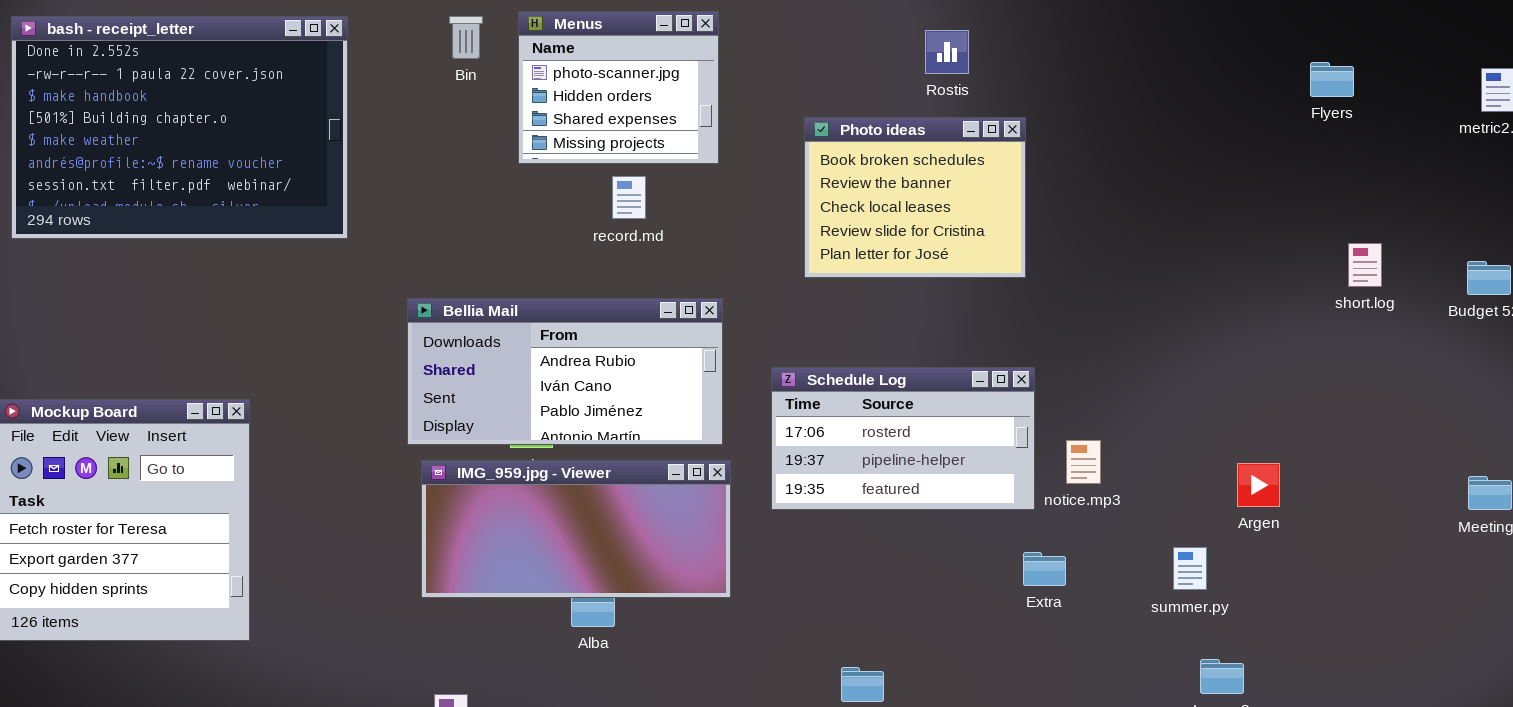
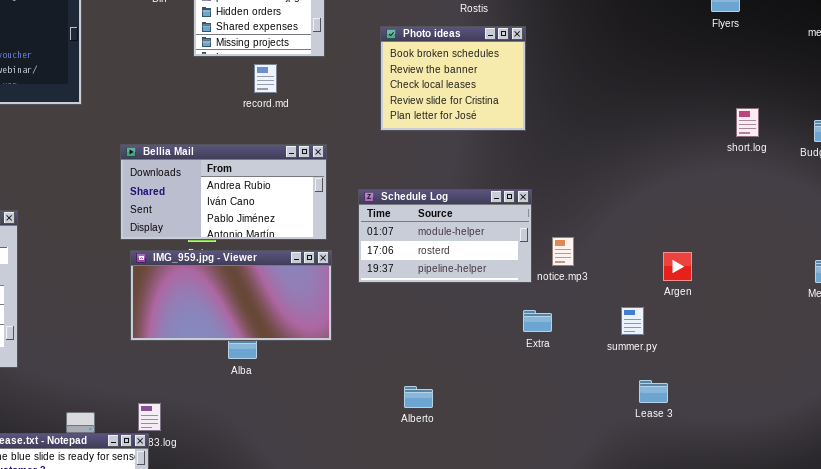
Schedule Log: [771,367,1035,510] -> [358,189,532,283], scrolled up 1 row

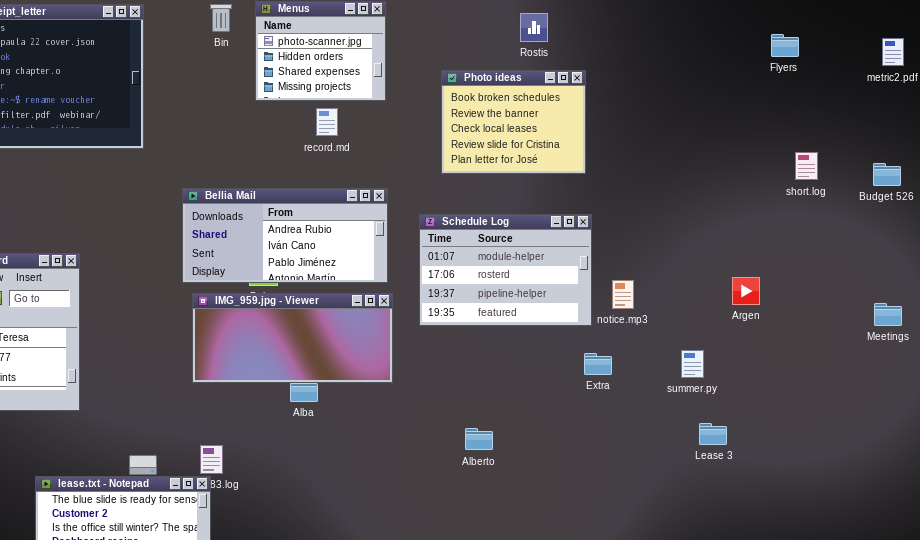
Schedule Log: [358,189,532,283] -> [419,214,592,326], resized
Argen: [663,252,692,281] -> [732,277,760,305], moved

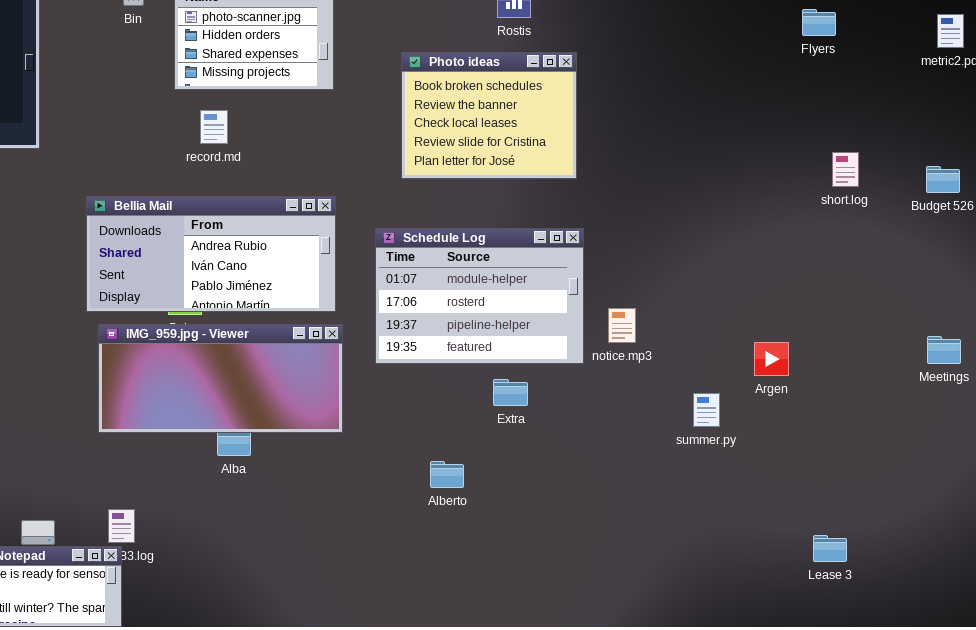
record.md: [316,108,338,136] -> [200,110,228,144], moved
Argen: [732,277,760,305] -> [754,342,789,376], moved
Extra: [584,353,612,375] -> [493,379,528,406], moved
Lease 3: [699,423,727,445] -> [813,535,847,562], moved
Alberto: [465,428,493,450] -> [430,461,464,488], moved

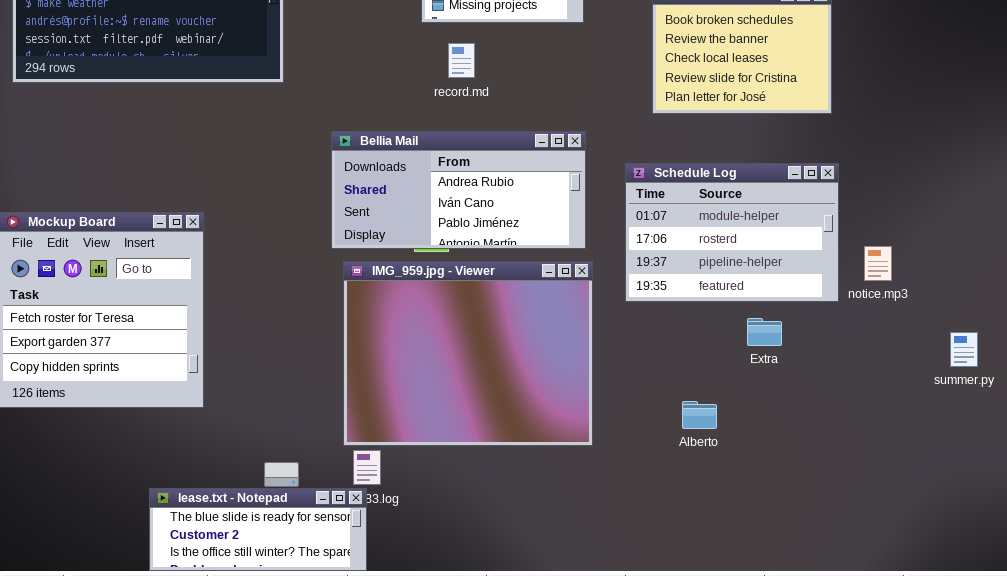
IMG_959.jpg - Viewer: [98,324,343,433] -> [343,261,593,446], resized

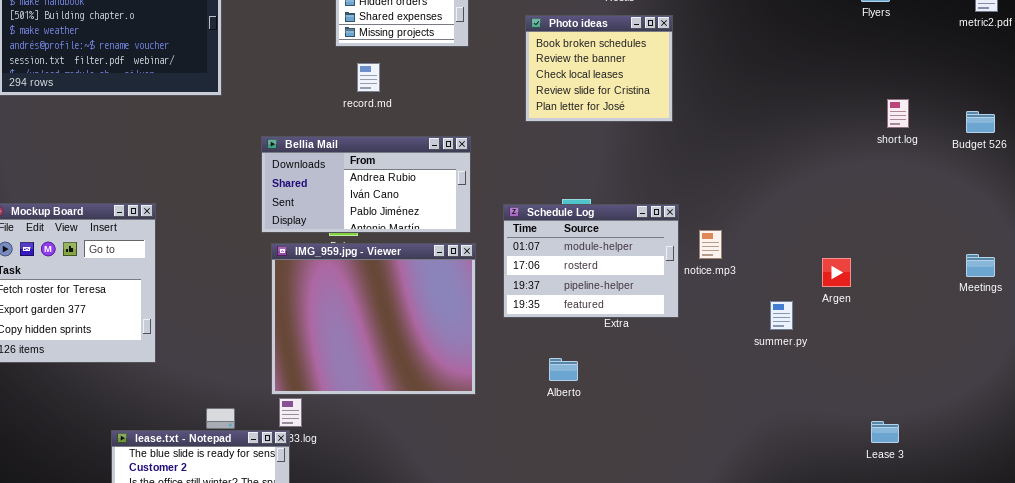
Schedule Log: [625,163,839,302] -> [503,204,679,318], moved

